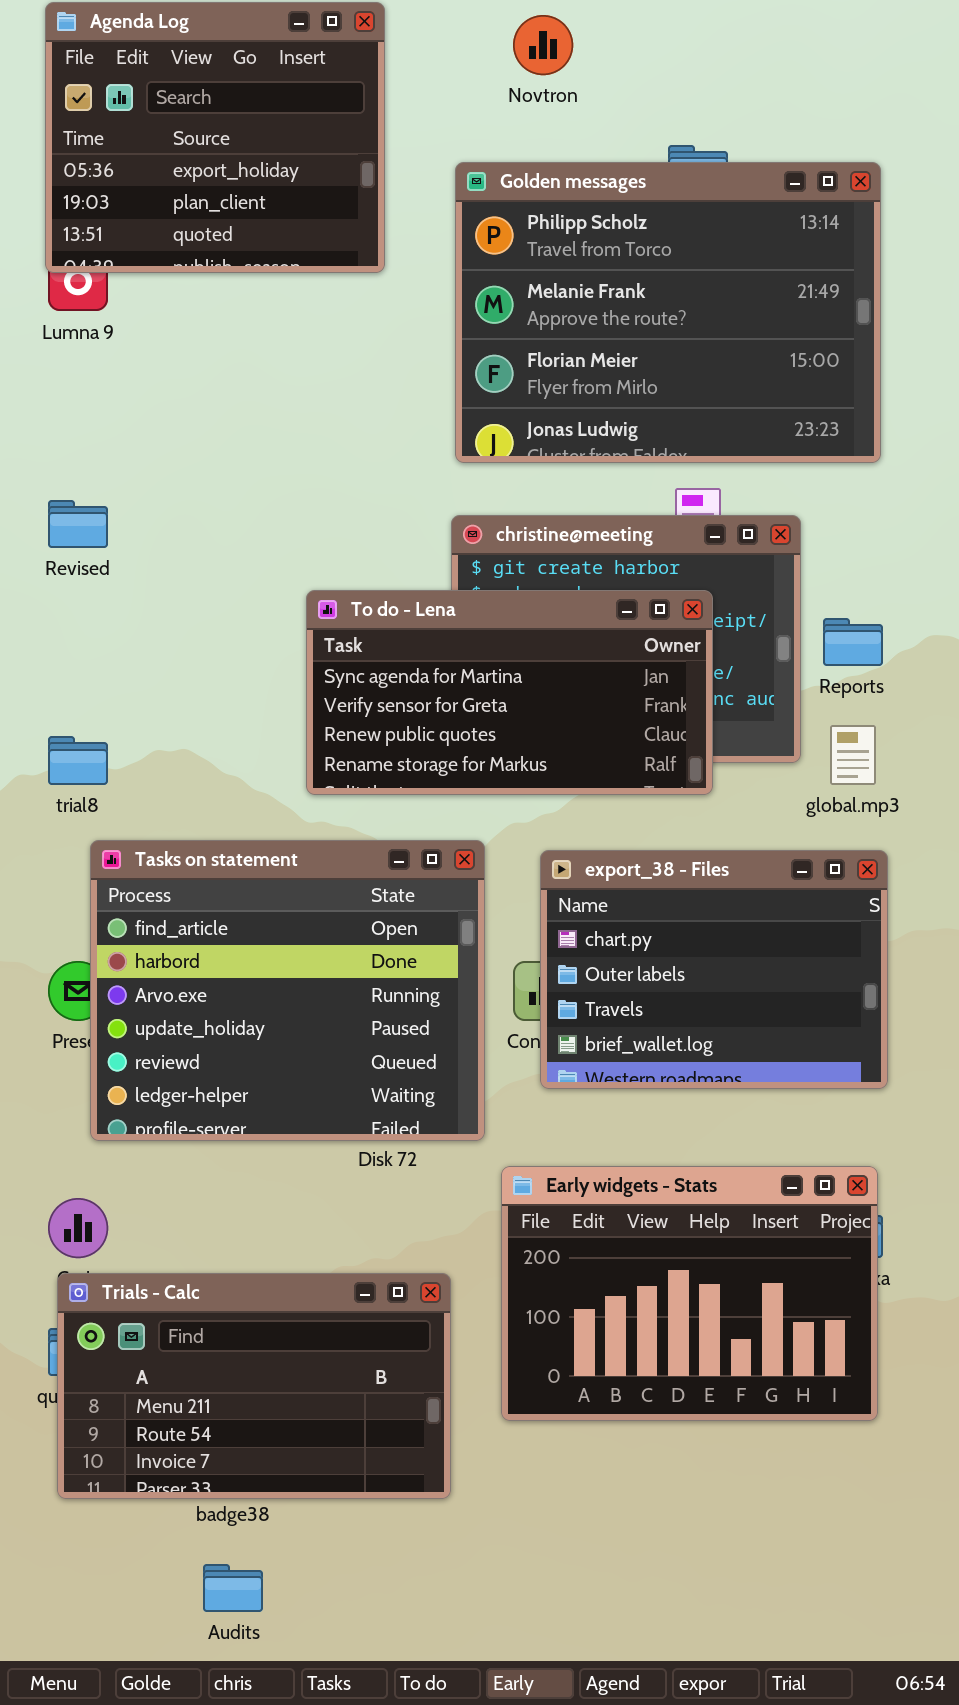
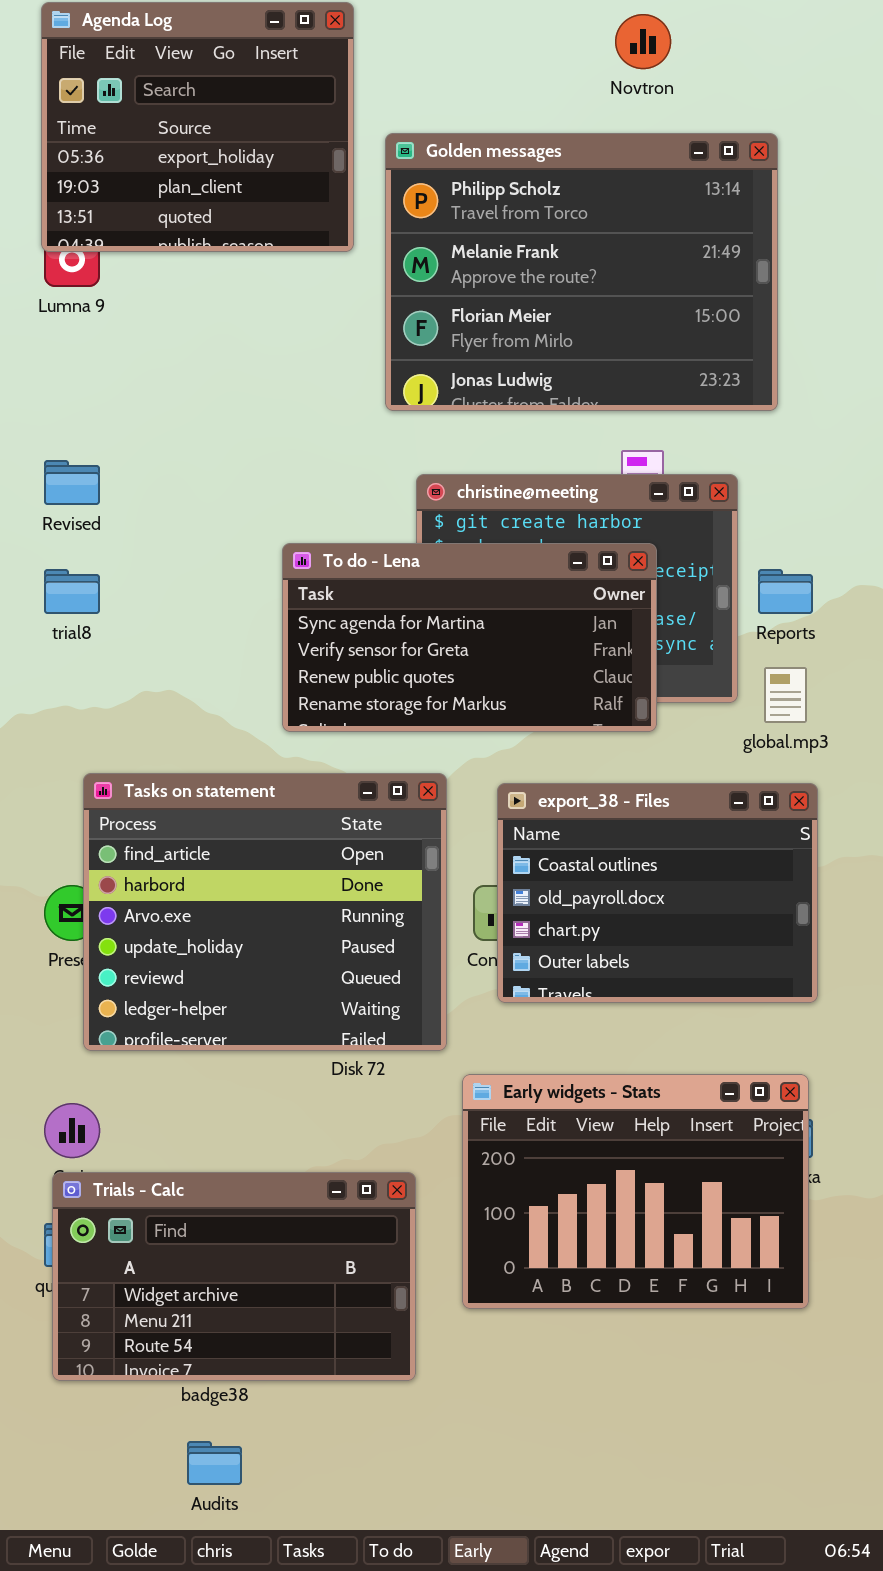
Novtron: [513,15,573,75] -> [615,14,671,69], moved
Golden messages: [455,162,881,463] -> [385,133,778,411], moved
trial8: [48,736,108,785] -> [44,569,100,614], moved
export_38 - Files: [540,850,888,1089] -> [497,783,818,1003], scrolled up 2 rows
Trials - Calc: [57,1273,451,1499] -> [52,1172,416,1381], scrolled up 1 row

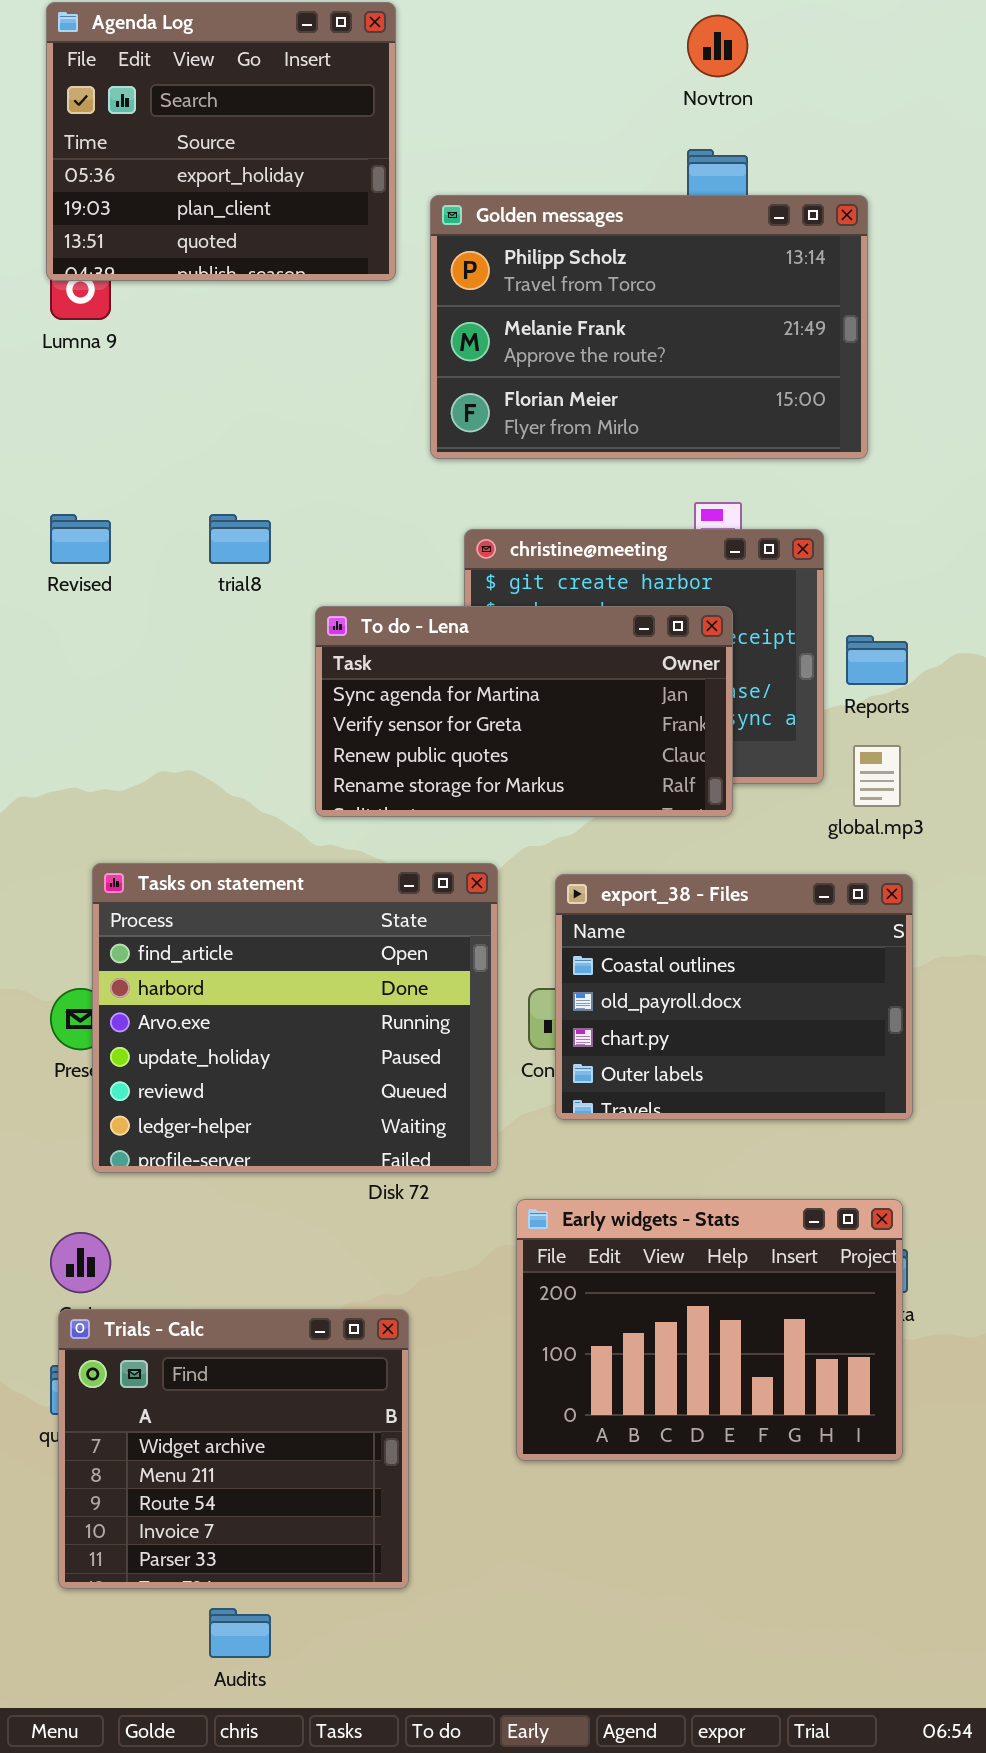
Golden messages: [385,133,778,411] -> [430,195,868,459], resized
trial8: [44,569,100,614] -> [209,514,271,564], moved
Trials - Calc: [52,1172,416,1381] -> [58,1309,409,1589], resized

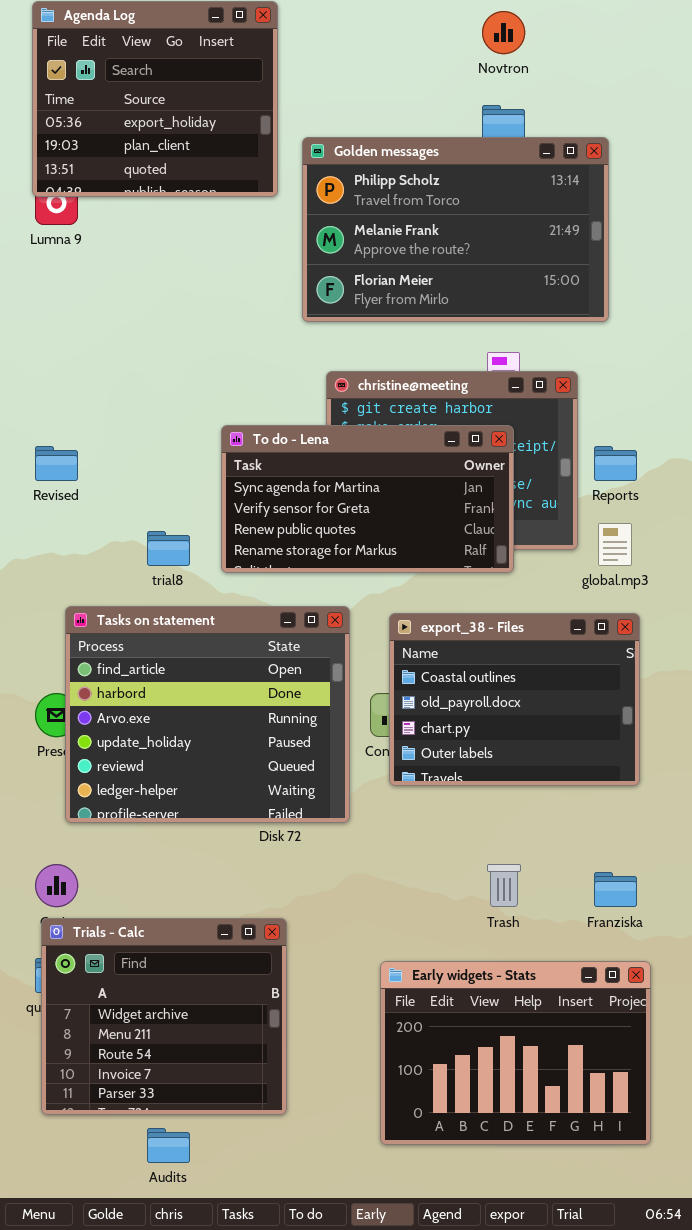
Revised: [50,514,111,564] -> [35,446,78,481], moved
trial8: [209,514,271,564] -> [147,531,190,566], moved
Early widgets - Stats: [516,1199,903,1461] -> [380,961,651,1145], moved

